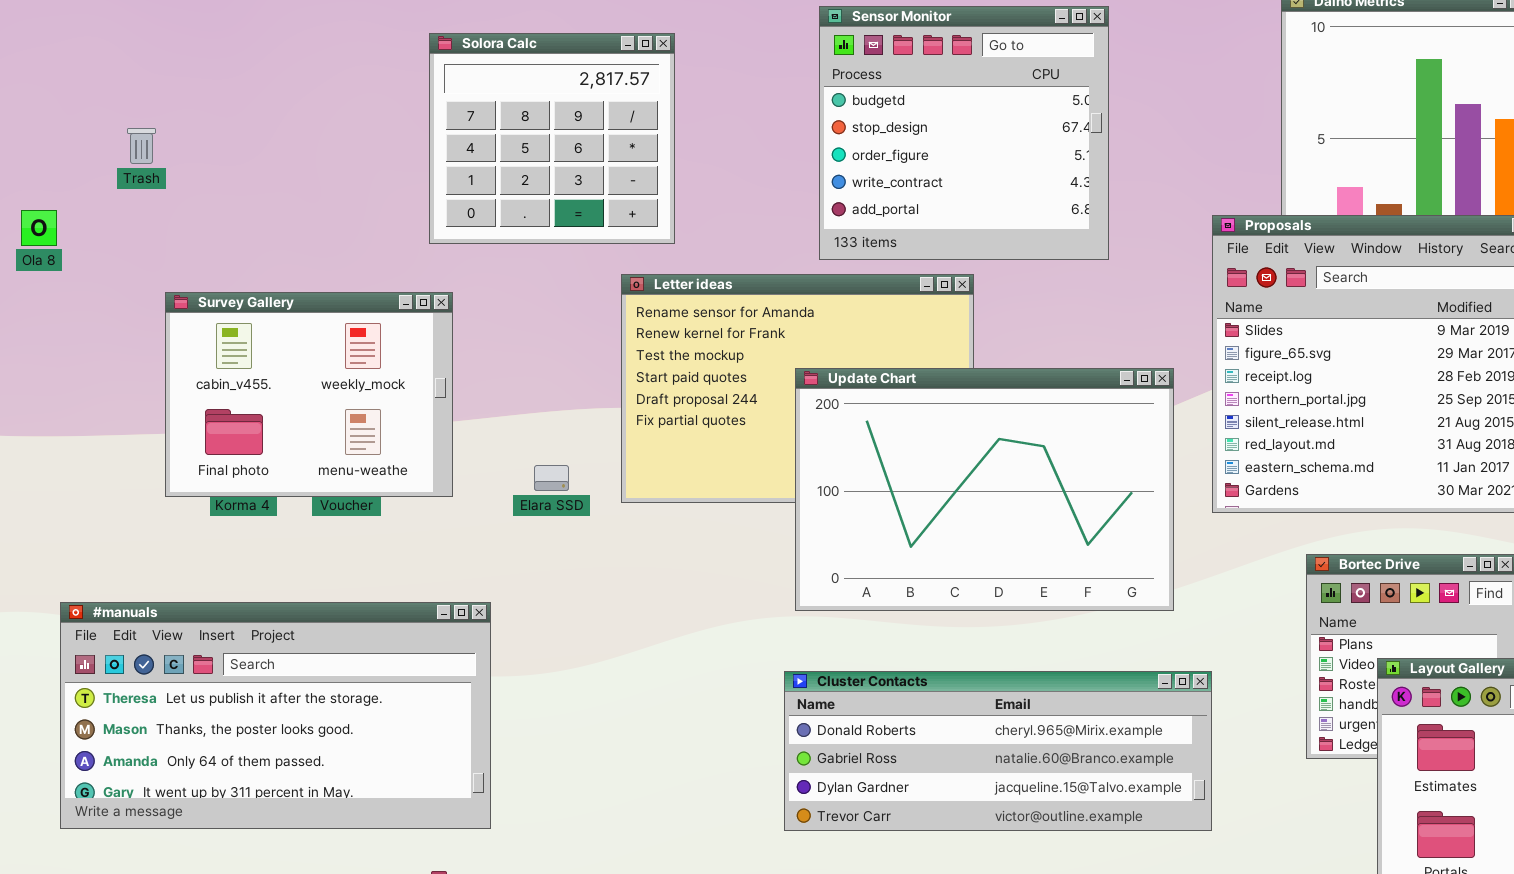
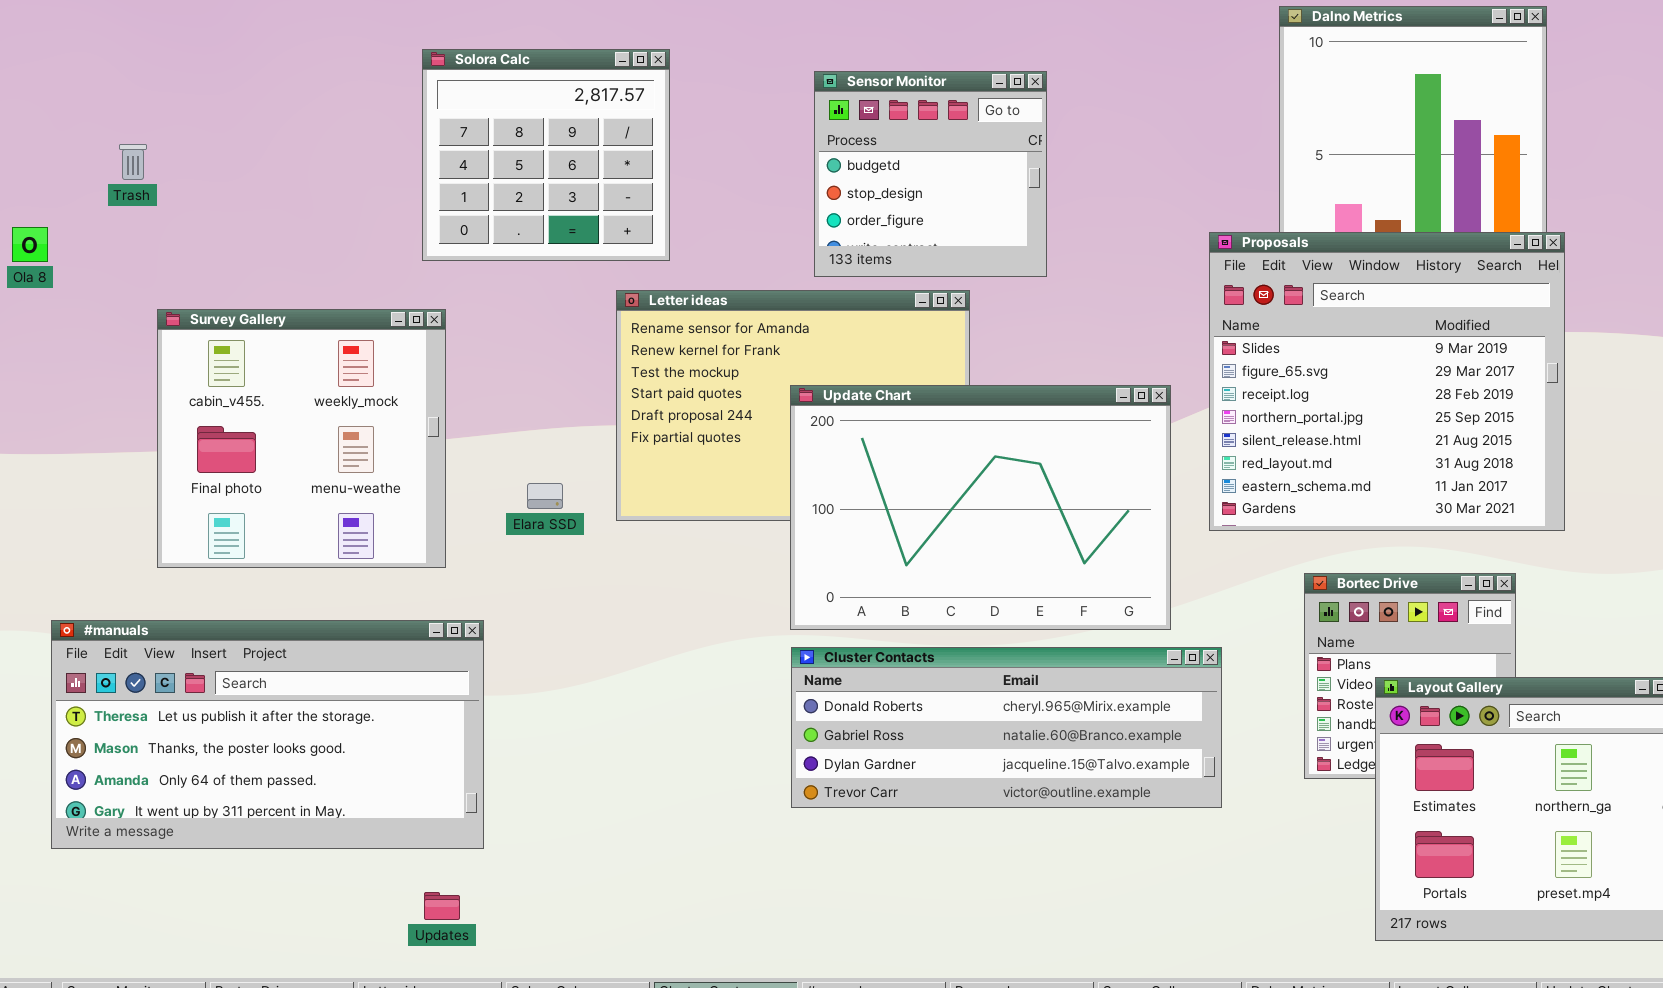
Sensor Monitor: [819,6,1109,260] -> [814,71,1047,277], resized
Survey Gallery: [165,292,453,497] -> [157,309,446,568], resized
Cluster Contacts: [784,671,1212,831] -> [791,647,1222,808], moved

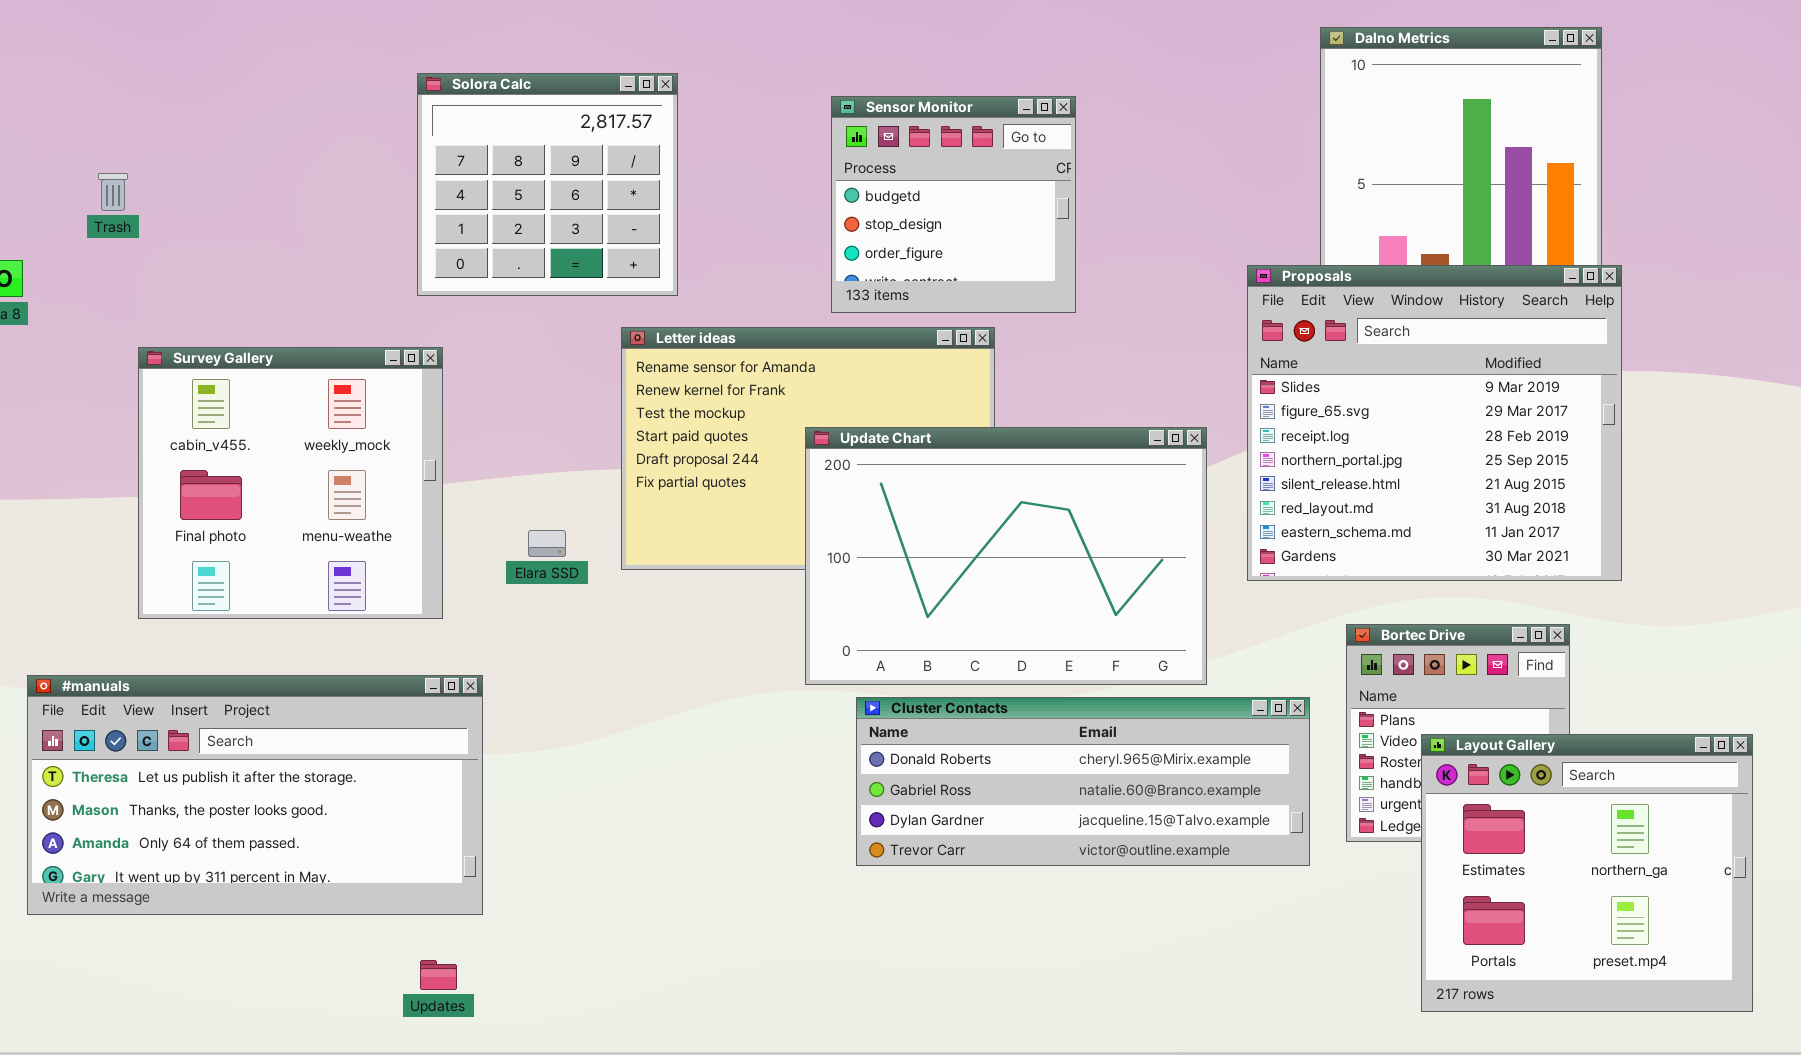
Cluster Contacts: [791,647,1222,808] -> [856,697,1310,866], moved

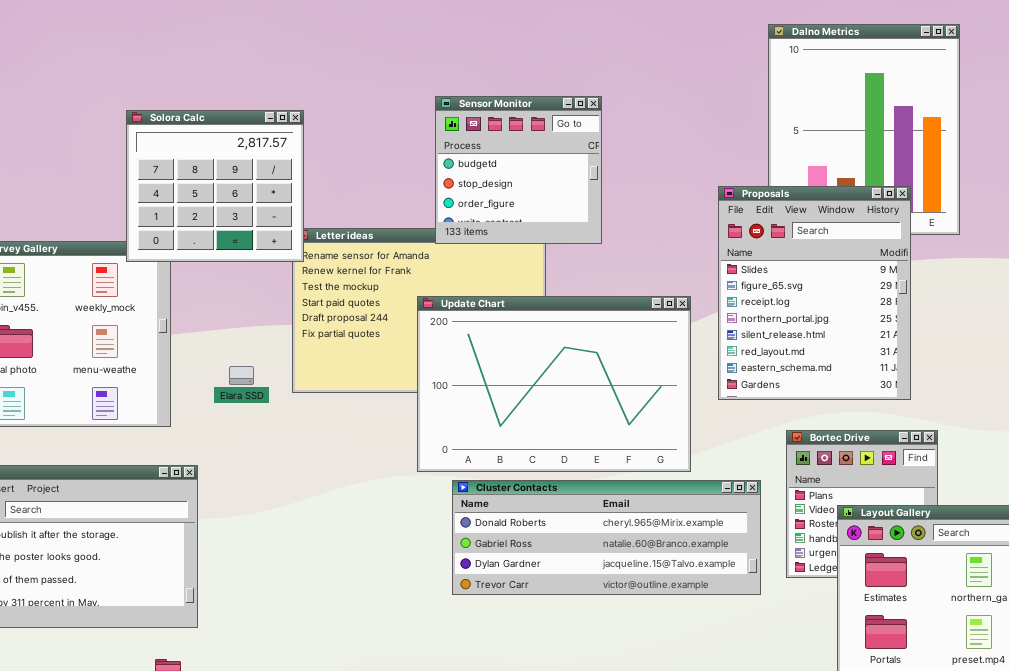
Solora Calc: [417,73,678,296] -> [126,110,304,262], moved
Sensor Monitor: [831,96,1076,313] -> [435,96,602,244], moved
Proposals: [1247,265,1622,581] -> [718,186,911,400], resized

